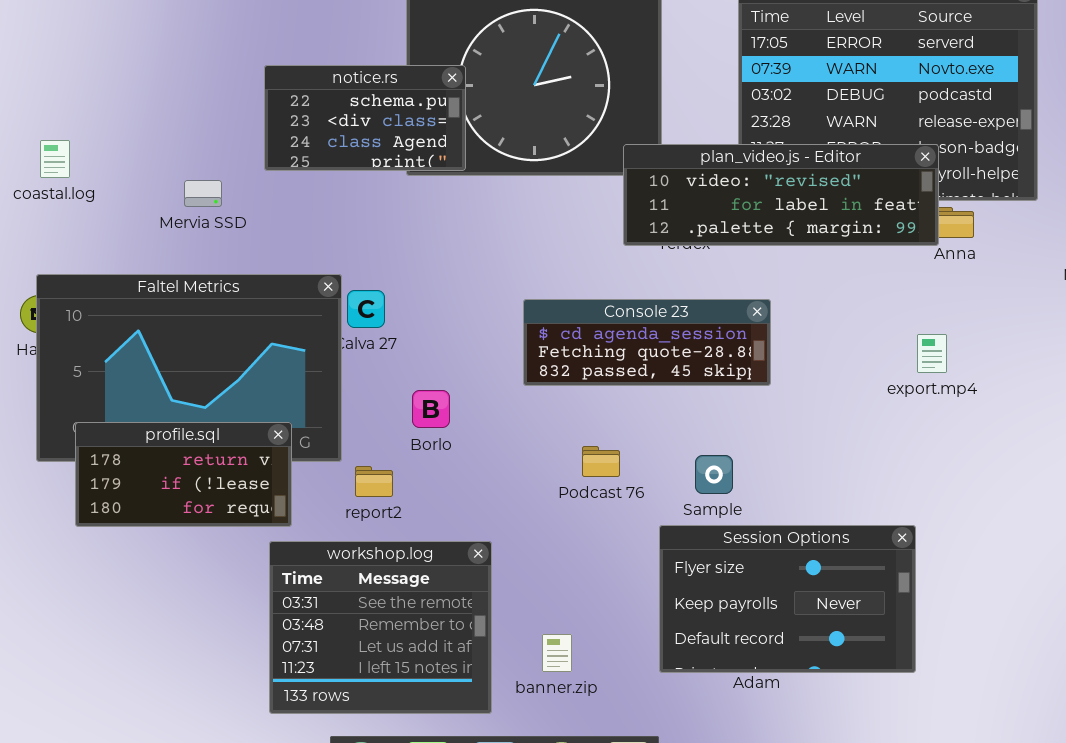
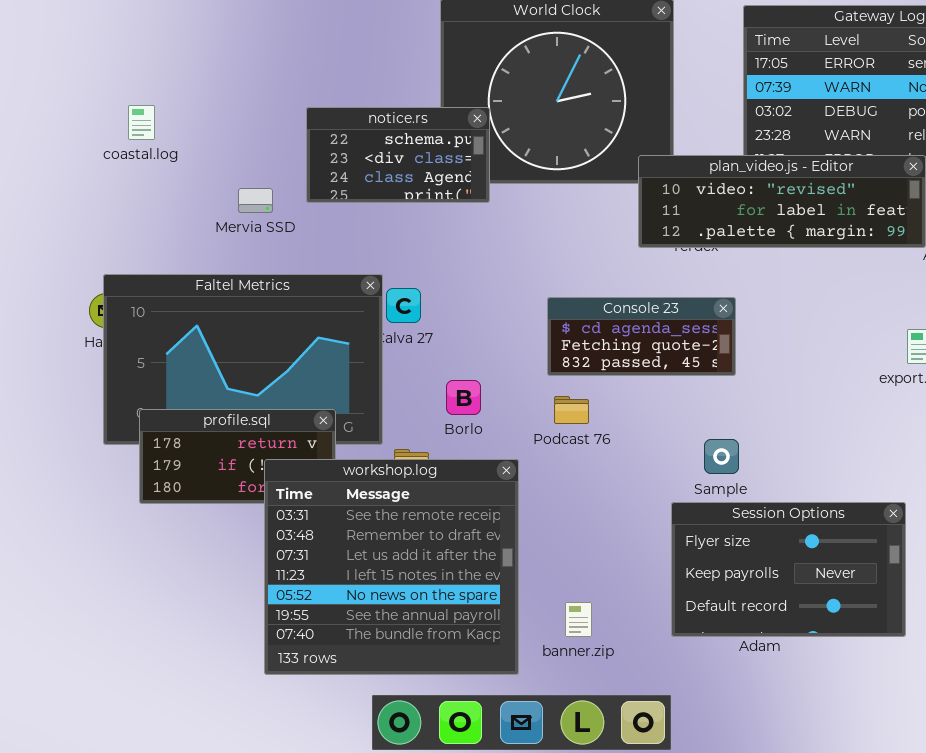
notice.rs: [264,65,466,171] -> [306,107,490,203], moved
coastal.log: [40,140,70,178] -> [128,105,155,140], moved
Console 23: [523,299,771,386] -> [547,297,736,376], resized
Podcast 76: [582,446,620,477] -> [554,396,589,424], moved
workshop.log: [269,541,492,714] -> [264,459,519,675], resized

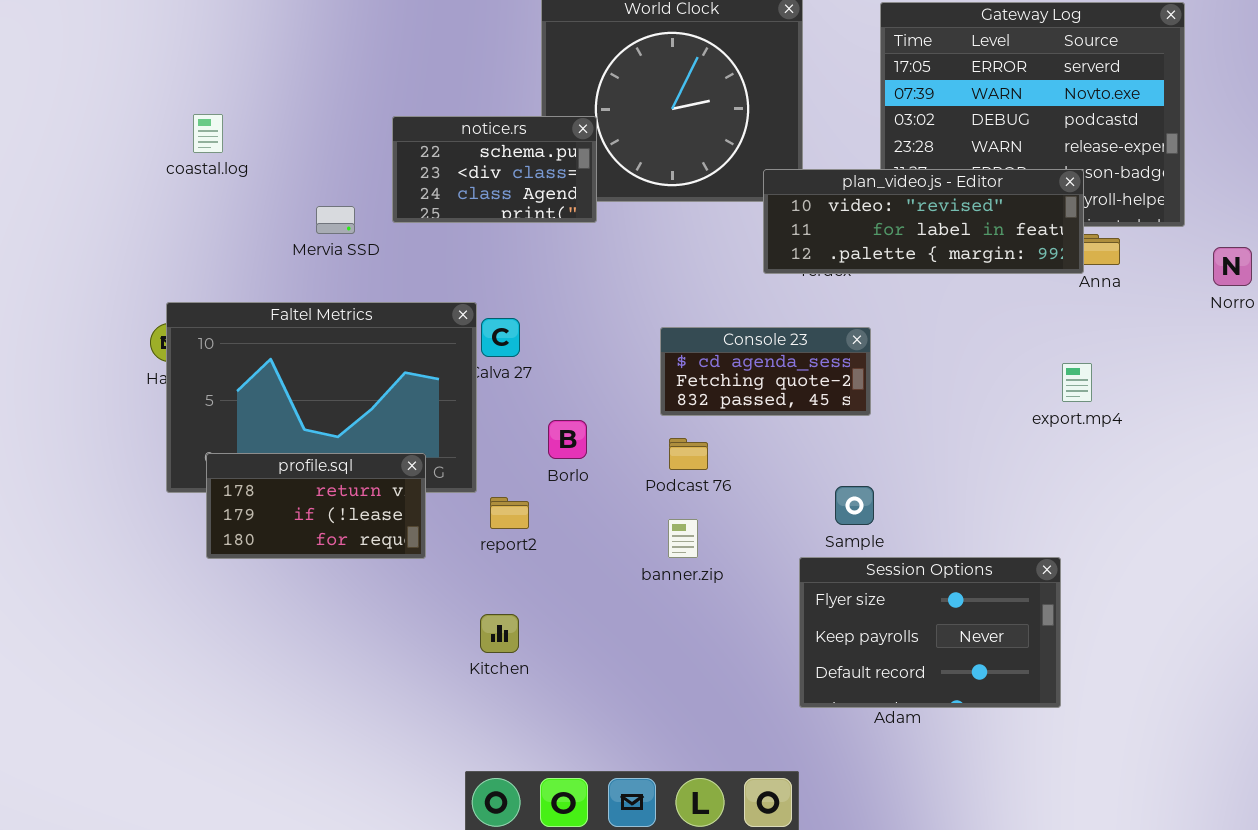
workshop.log: [264,459,519,675] -> none, closed
banner.zip: [565,602,592,637] -> [668,519,698,558], moved

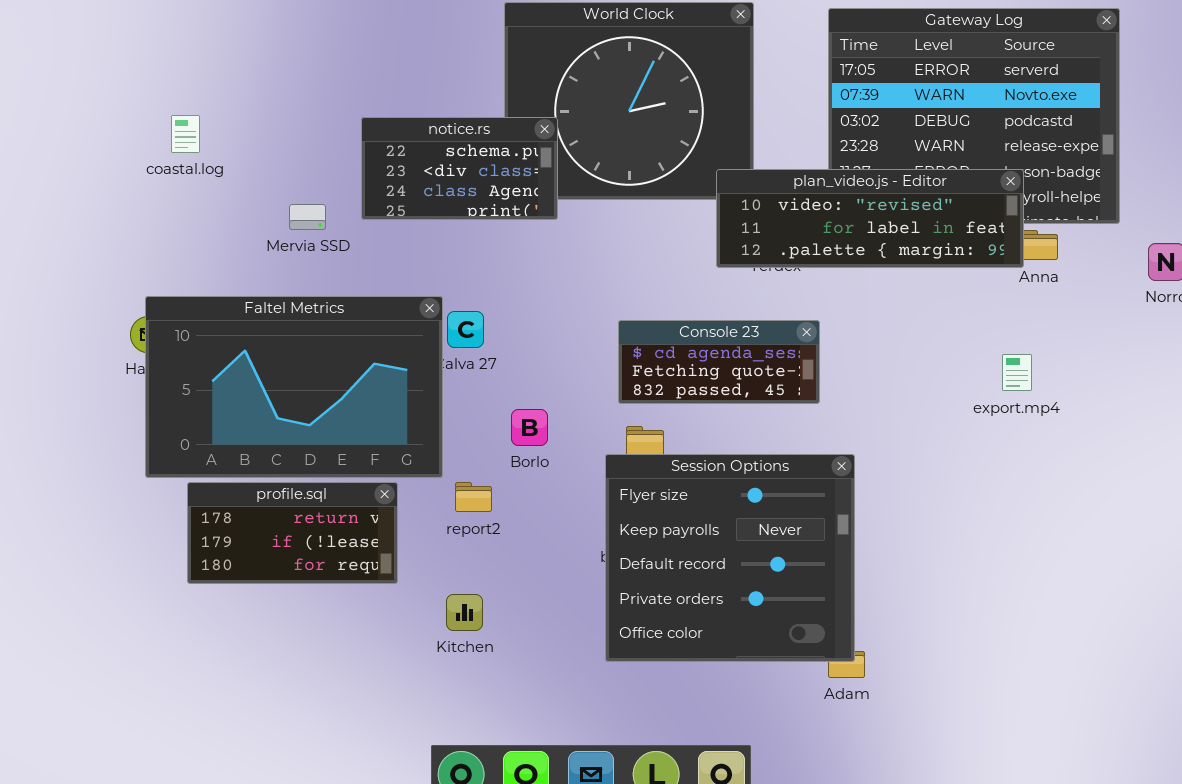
profile.sql: [206,453,426,559] -> [187,482,398,584], moved
Session Options: [799,557,1061,708] -> [605,454,855,662], moved, resized

